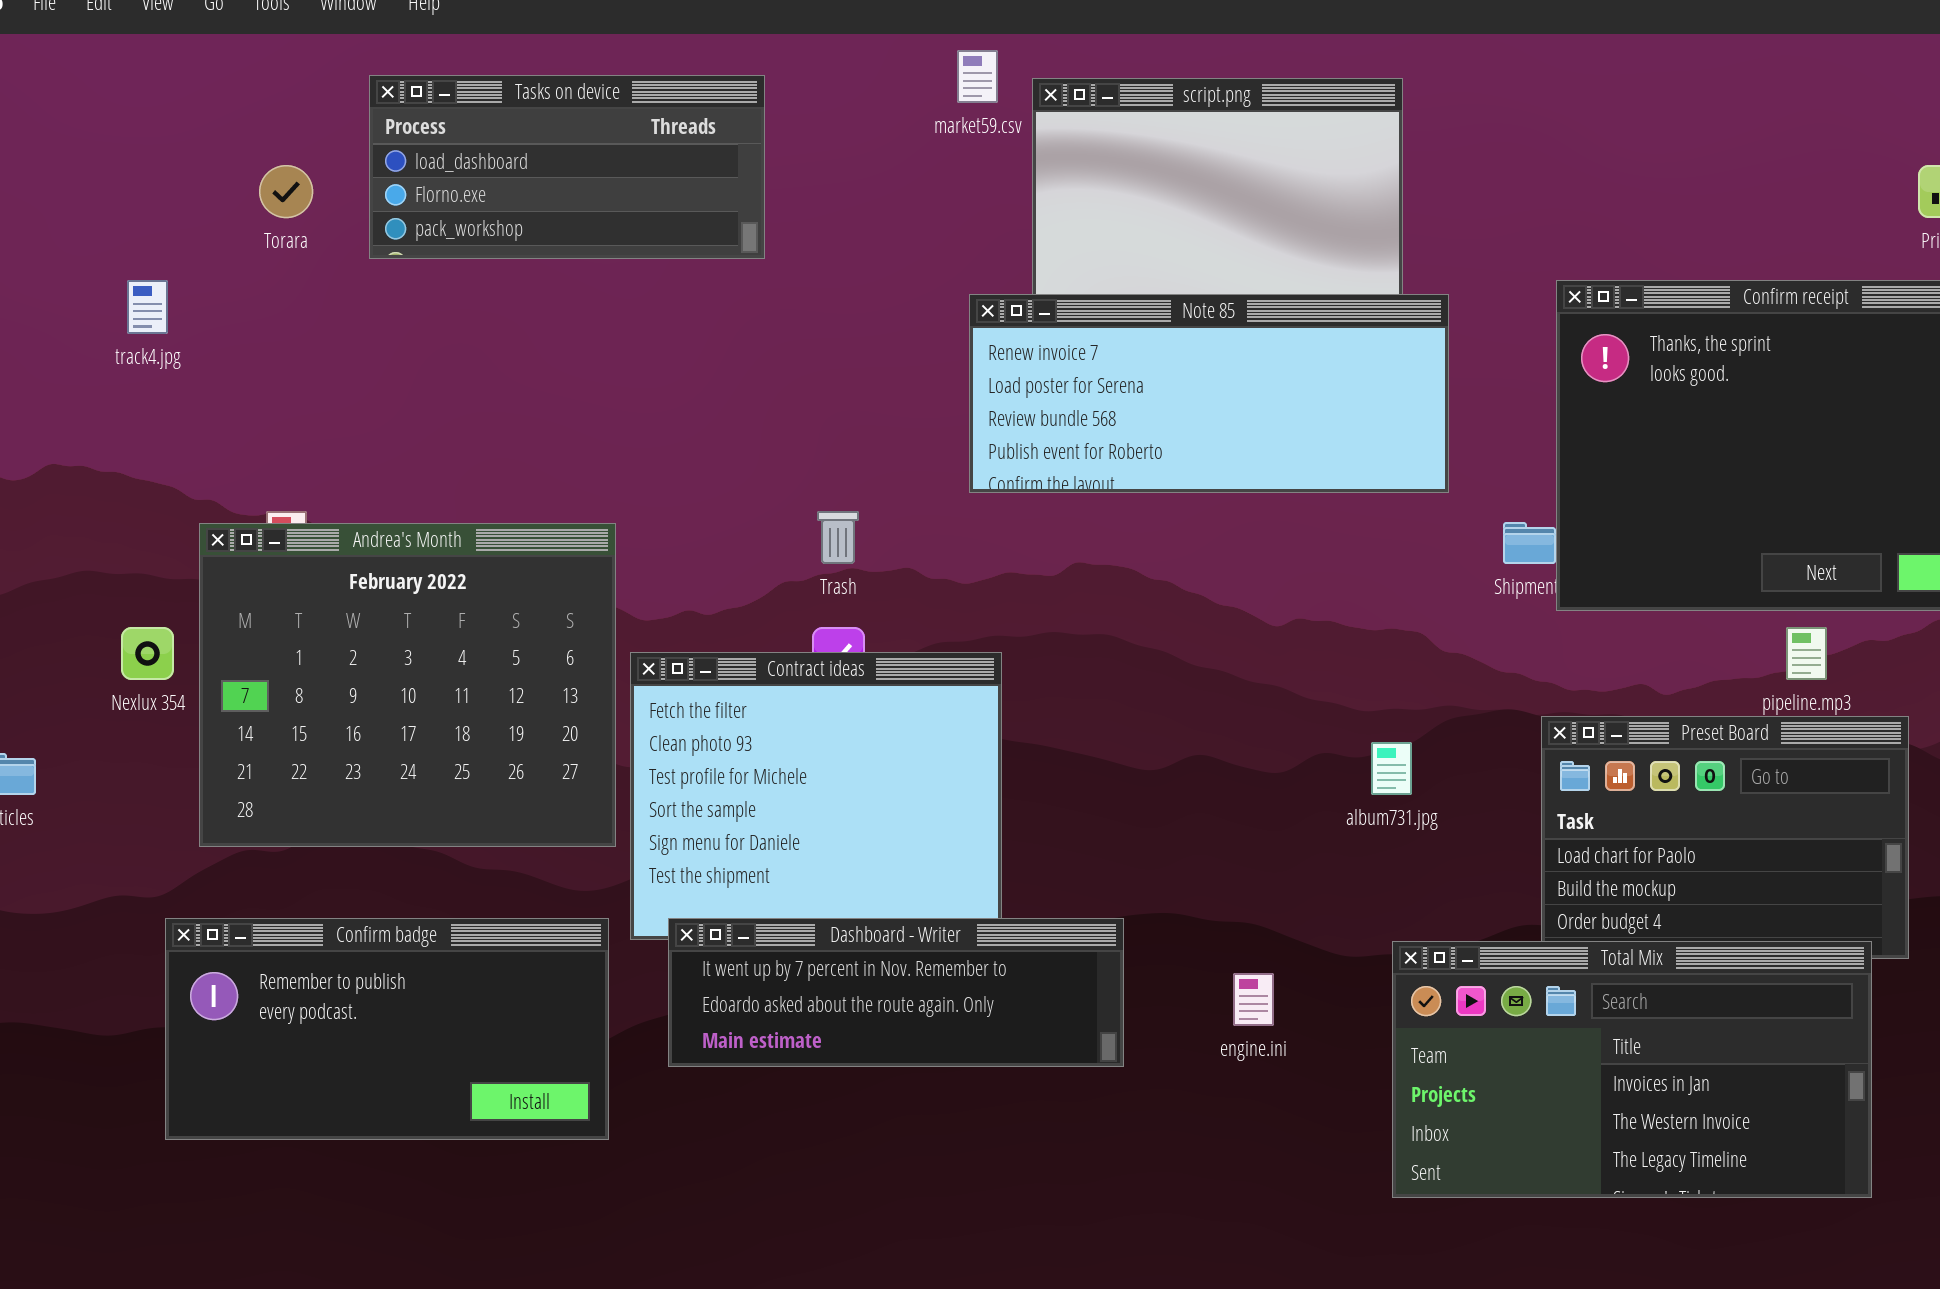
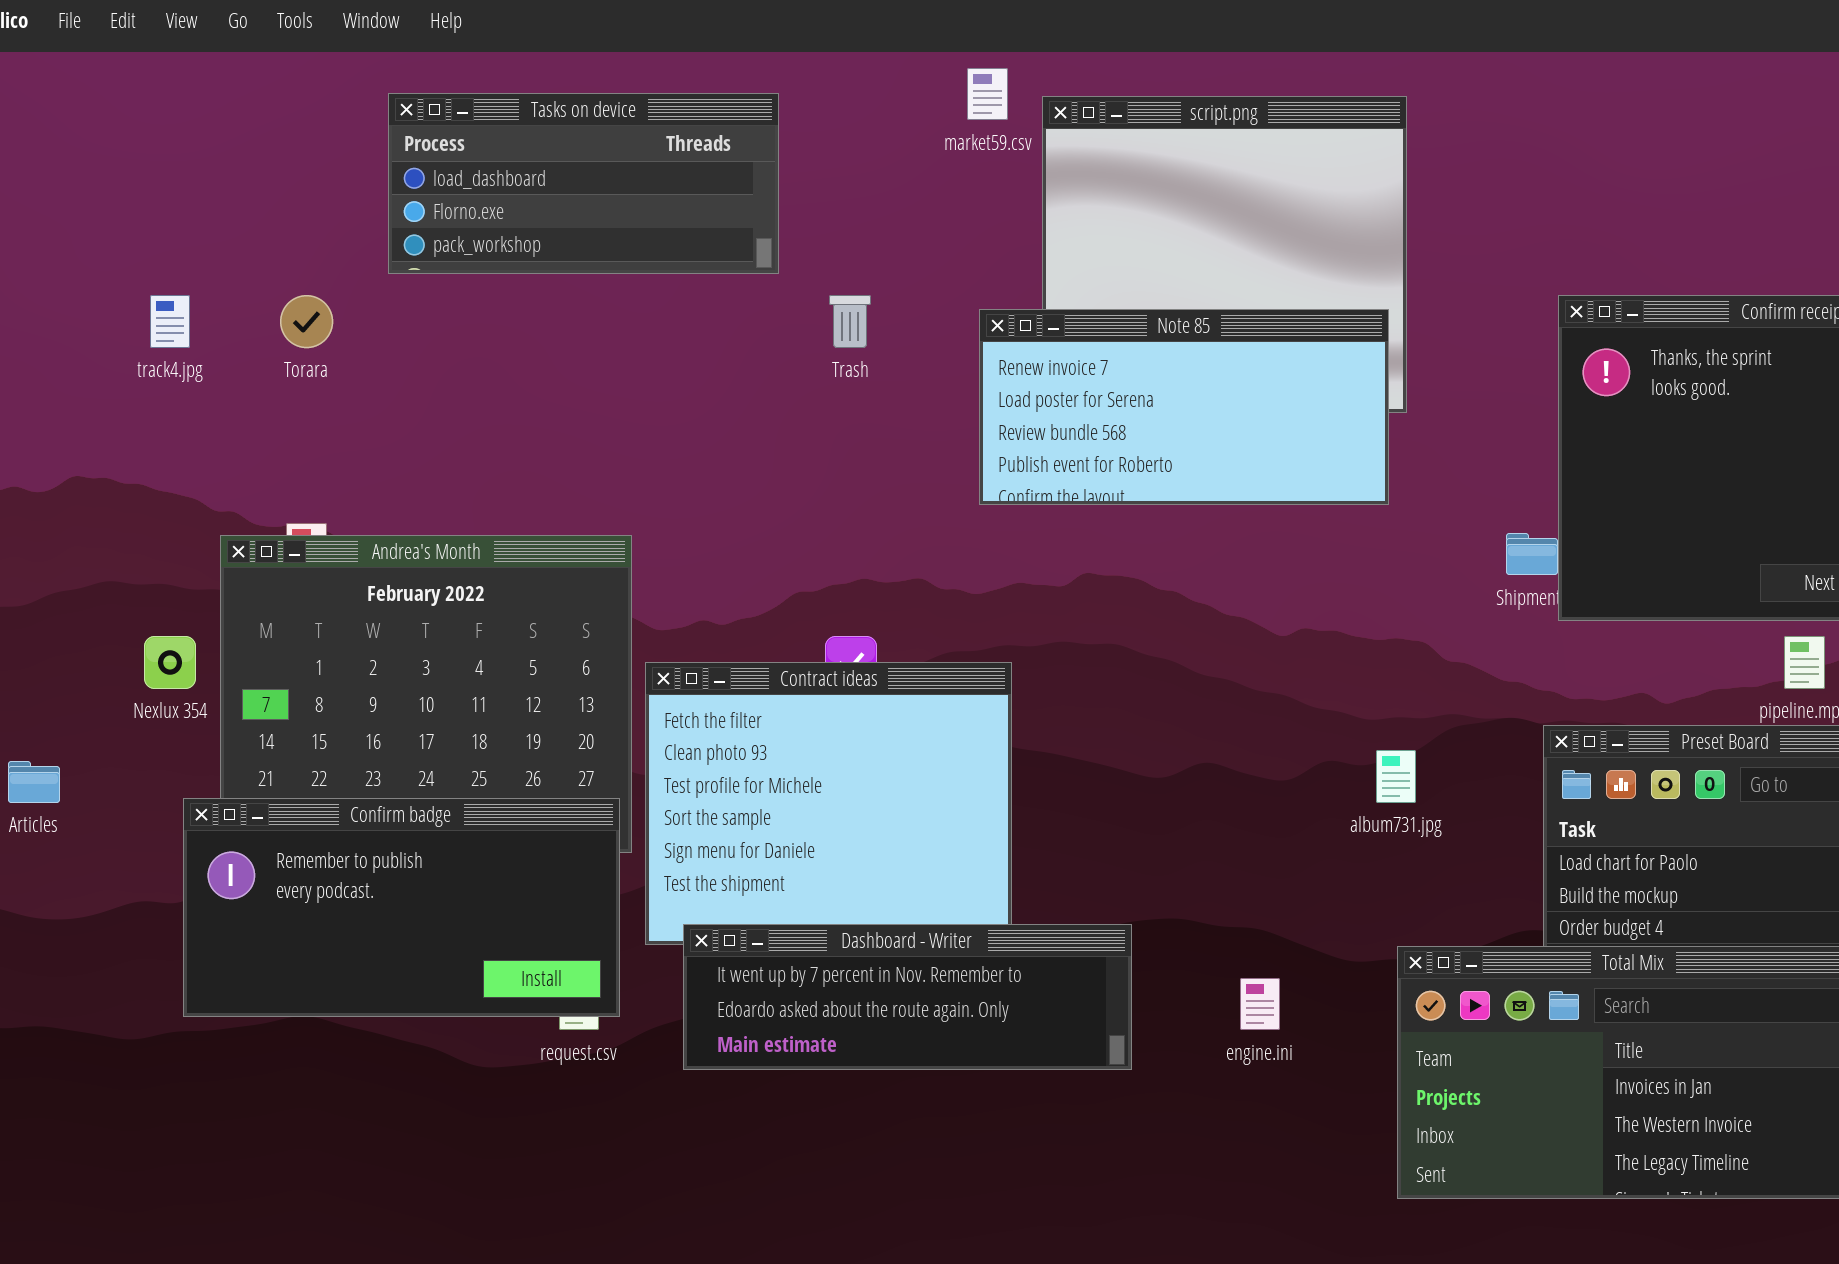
Torara: [259,165,313,218] -> [280,295,333,348], moved
Note 85: [969,294,1449,493] -> [979,309,1389,505], resized
Trash: [817,511,859,564] -> [829,295,871,348], moved
Confirm badge: [165,918,609,1140] -> [183,798,620,1017], moved

